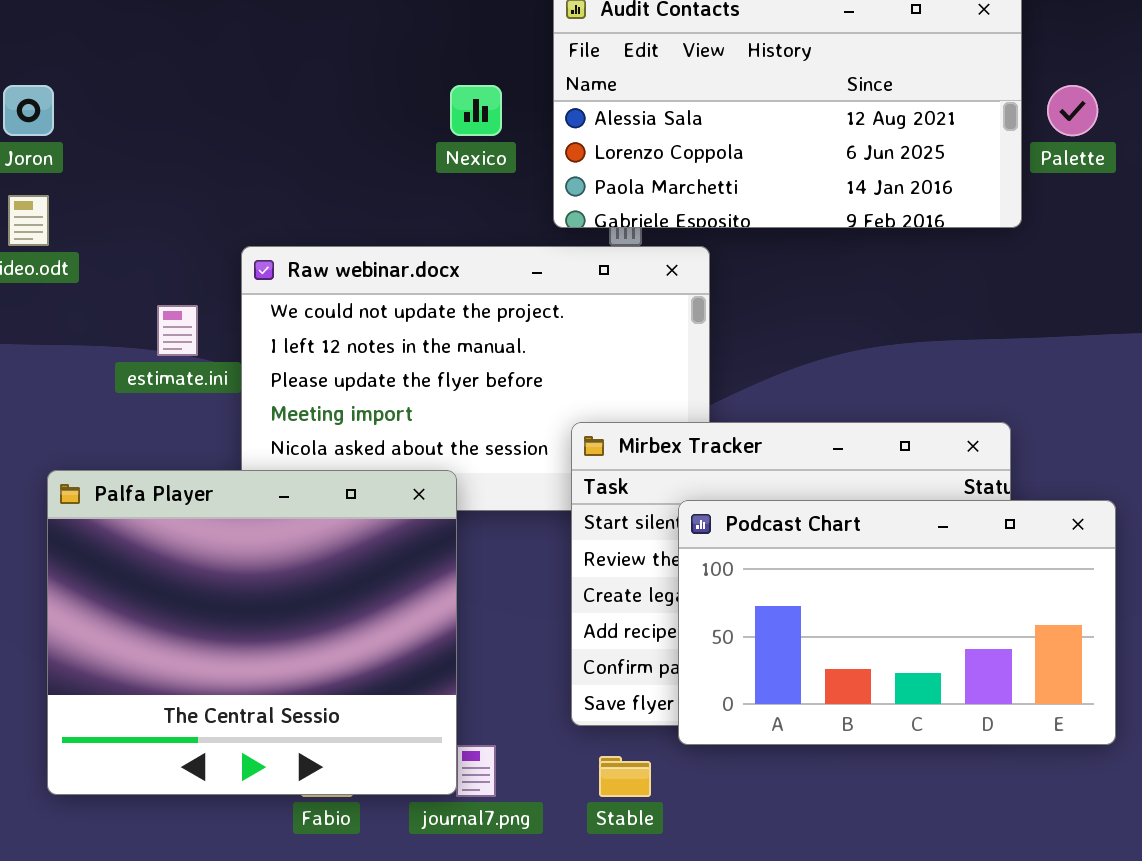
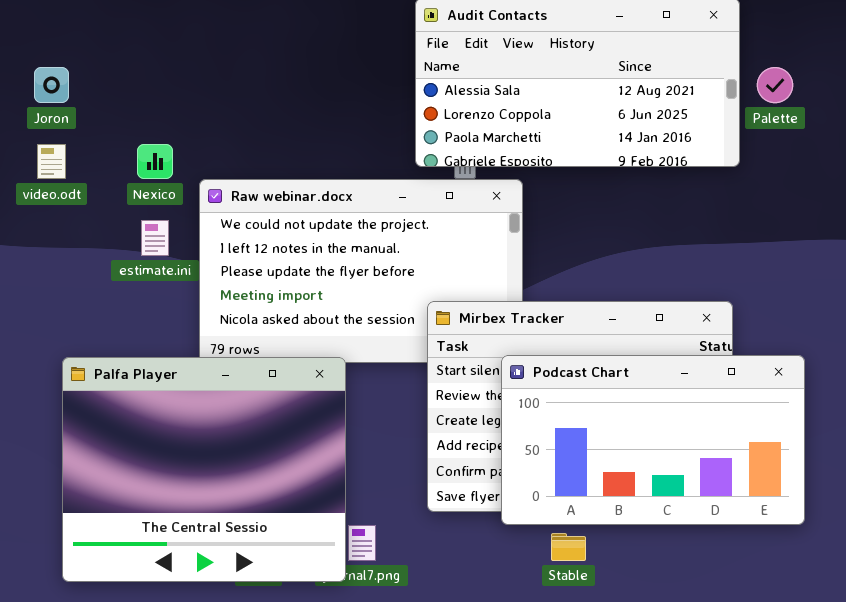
Nexico: [450,85,502,136] -> [137,144,173,179], moved
Palfa Player: [47,470,457,795] -> [62,357,346,582], moved
Stable: [599,756,651,797] -> [551,533,586,561], moved

